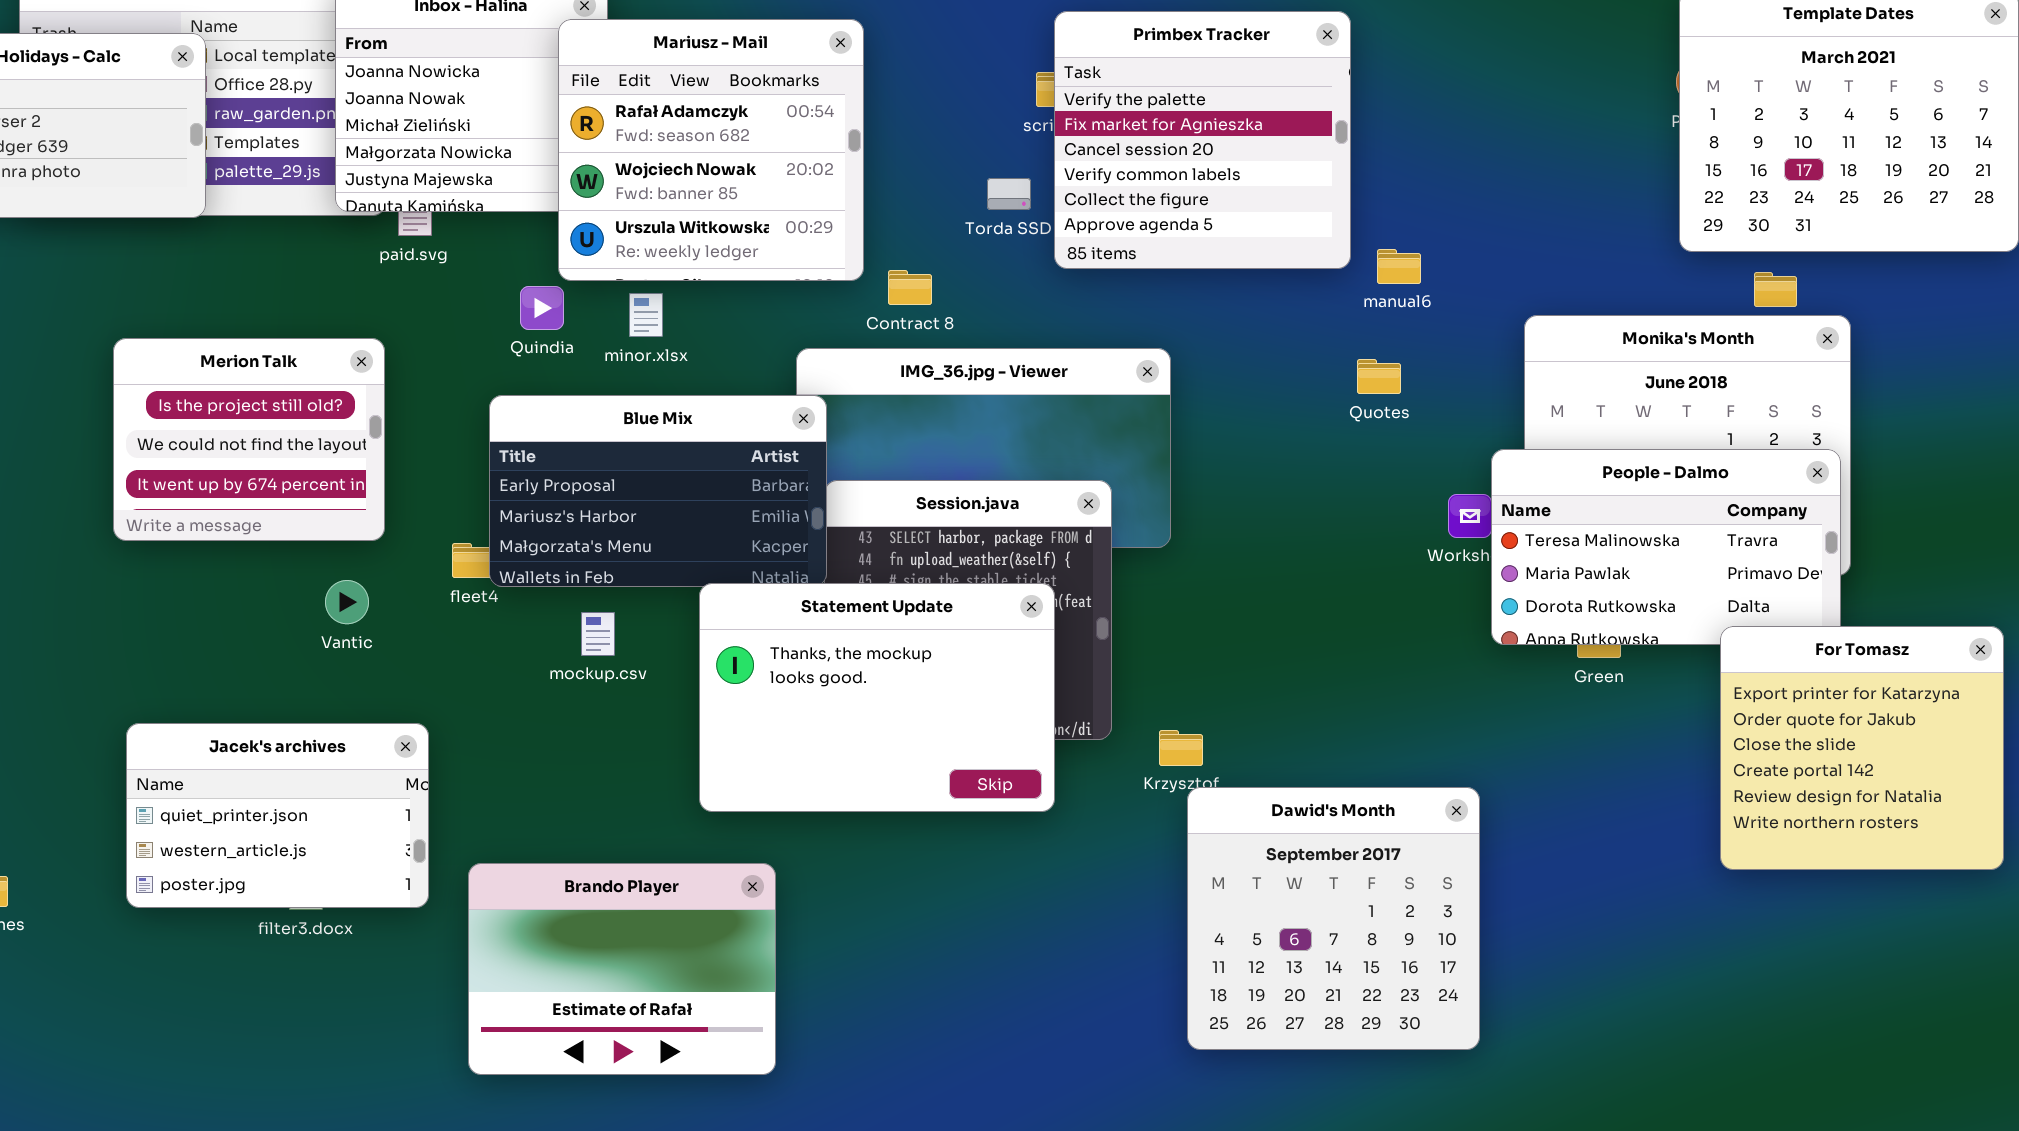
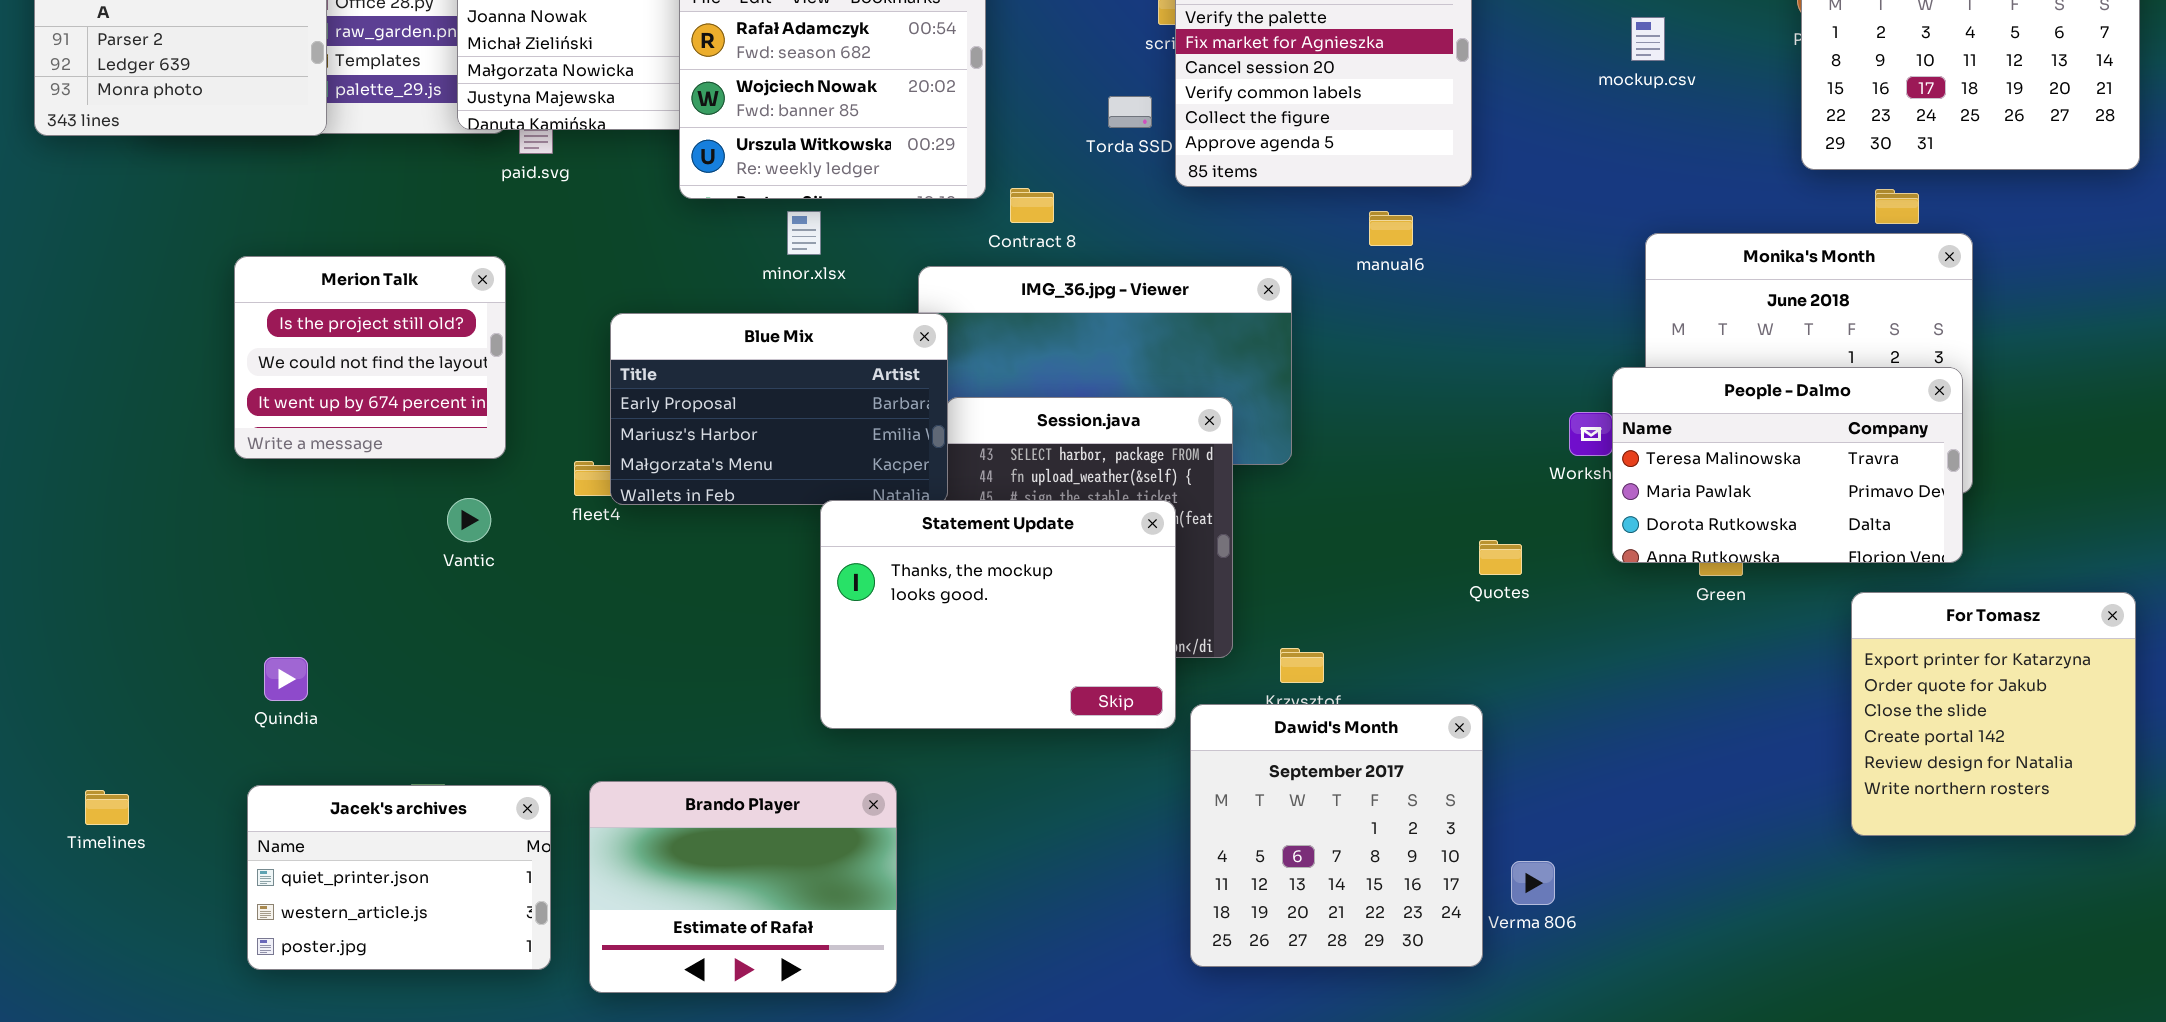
manual6: [1377,249,1421,284] -> [1369,211,1413,246], moved
Quindia: [520,286,564,330] -> [264,657,308,701], moved
minor.xlsx: [629,293,663,337] -> [787,211,821,255], moved
Quotes: [1357,359,1401,394] -> [1479,540,1522,575], moved
mockup.csv: [581,612,615,656] -> [1631,17,1665,61], moved
For Tomasz: [1720,626,2004,870] -> [1851,592,2136,836], moved
Jacek's archives: [126,723,429,908] -> [247,785,551,970], moved
Dawid's Month: [1187,787,1480,1050] -> [1190,704,1483,967], moved

